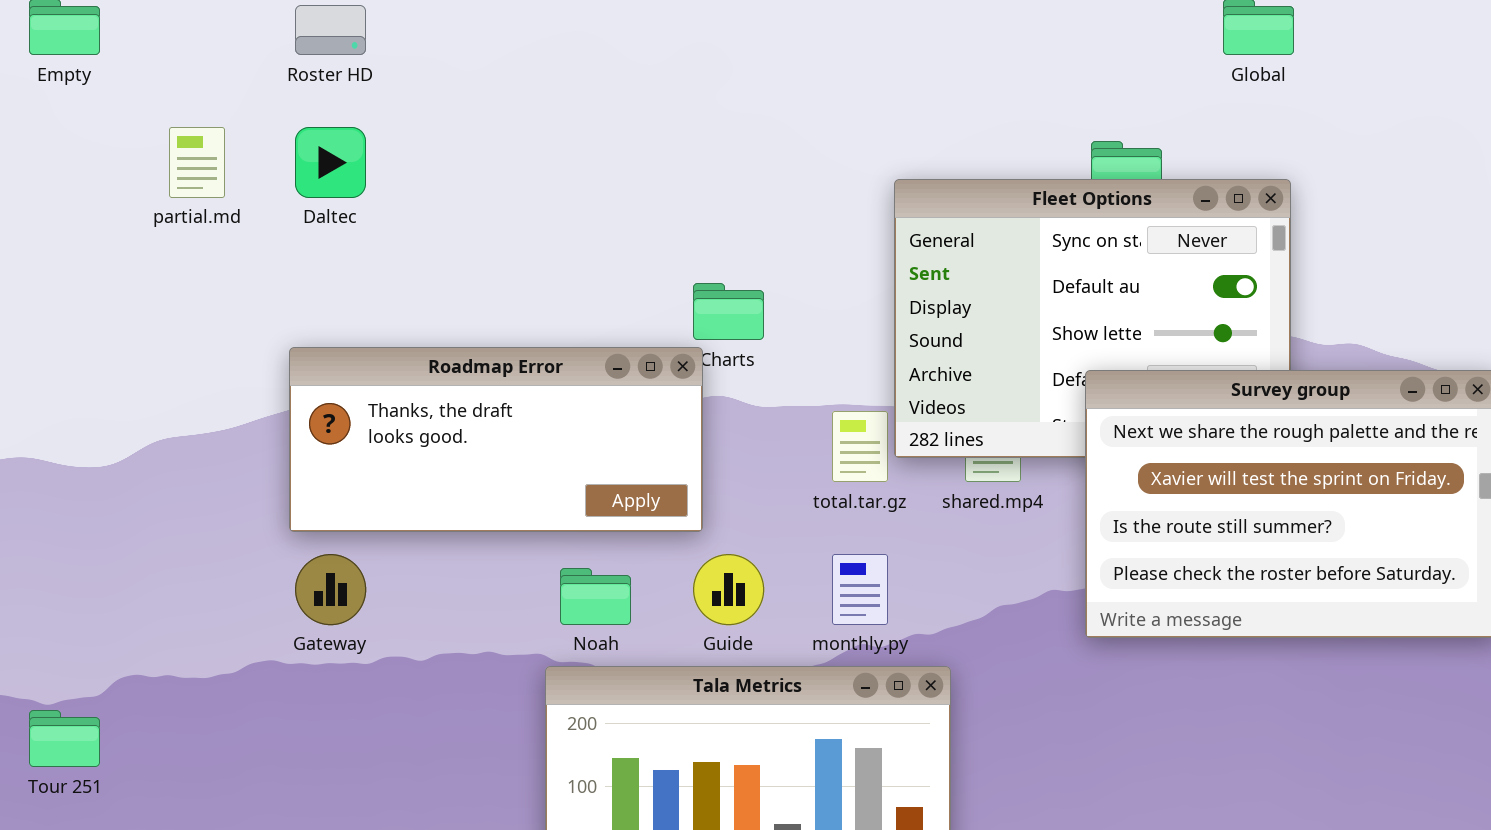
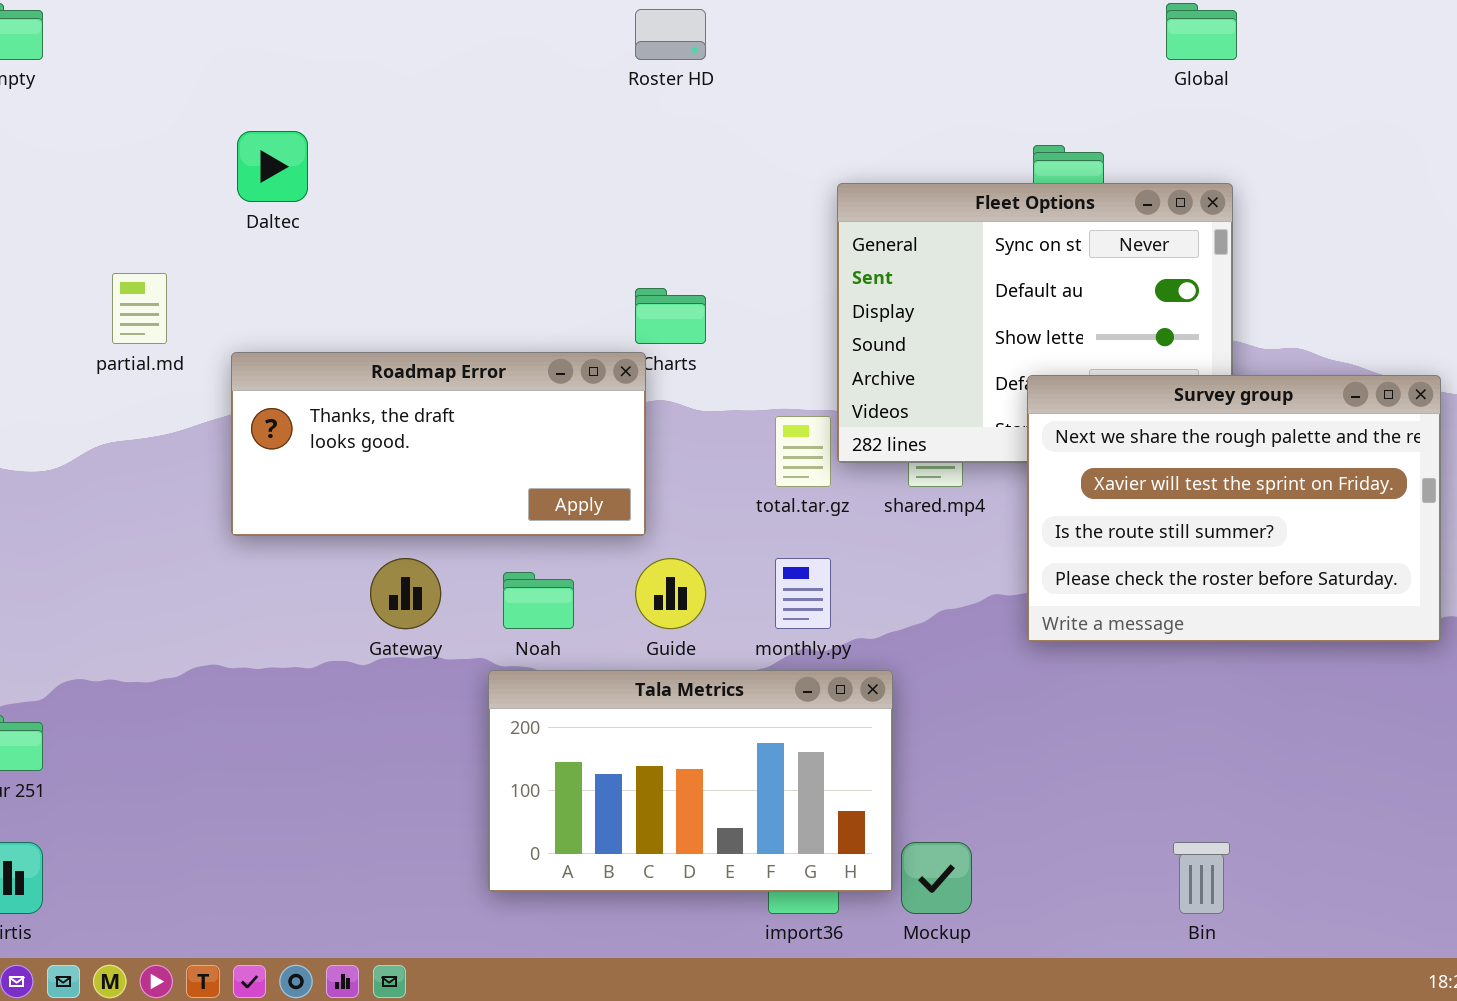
Roster HD: [295,5,366,55] -> [635,9,706,60], moved
partial.md: [169,127,225,198] -> [112,273,167,344], moved
Gateway: [295,554,366,625] -> [370,558,441,629], moved

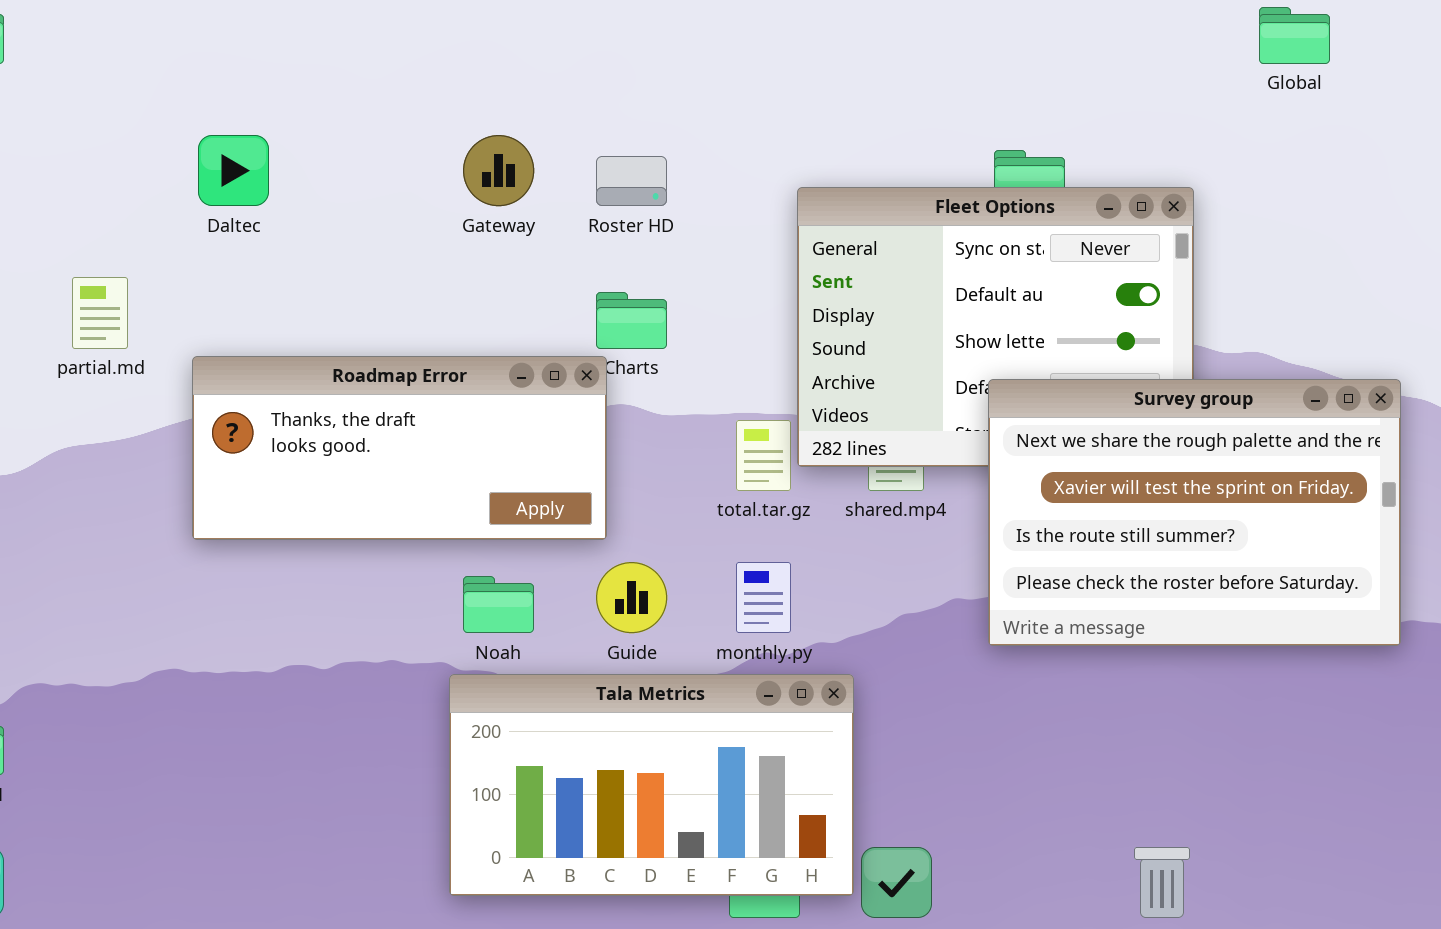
Global: [1166,3,1237,60] -> [1259,7,1330,64], moved
Roster HD: [635,9,706,60] -> [596,156,667,206], moved
Gateway: [370,558,441,629] -> [463,135,534,206], moved

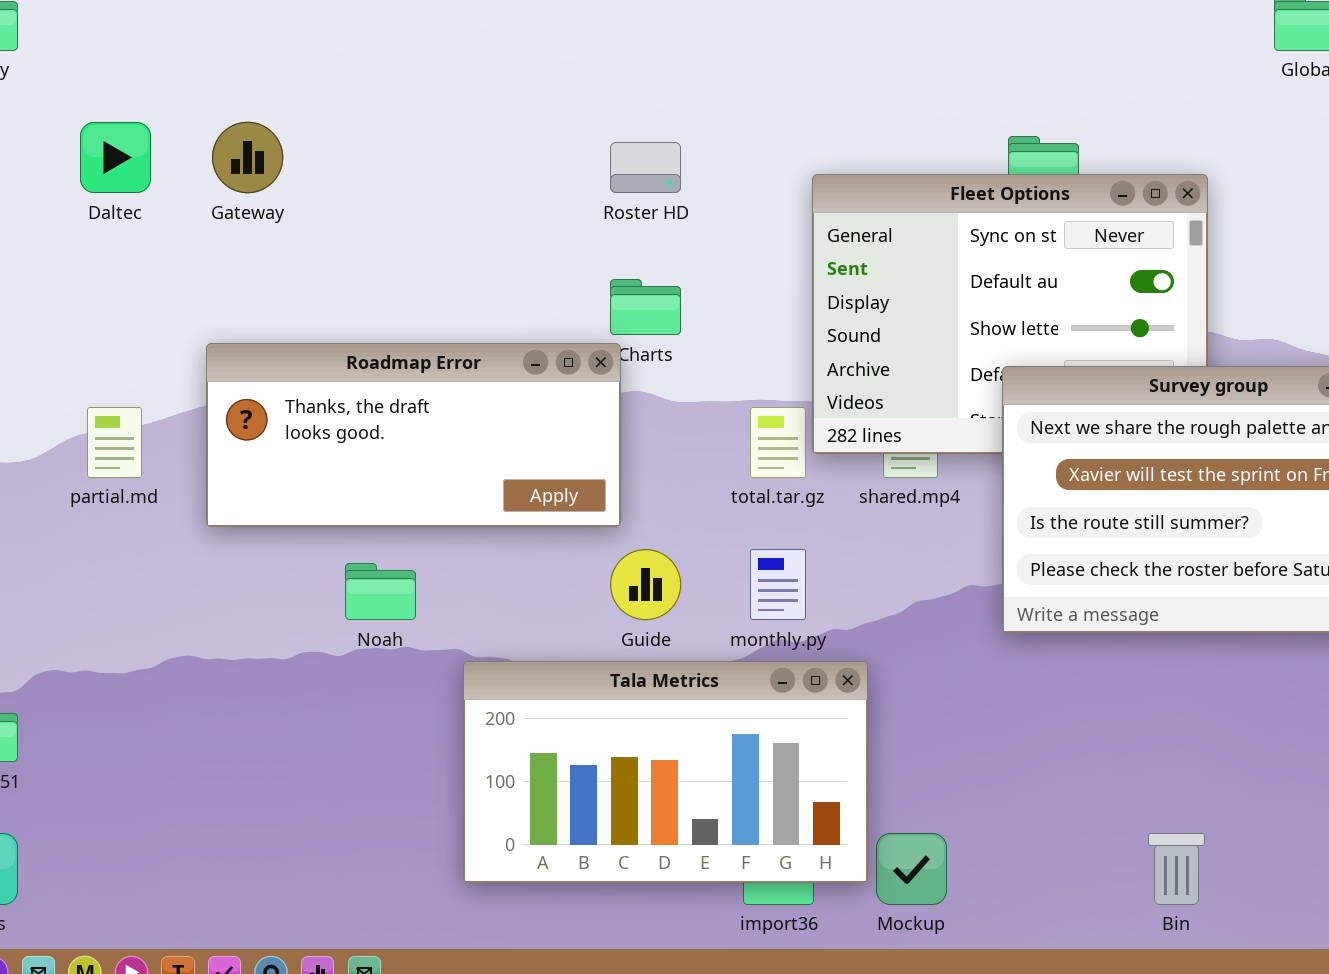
Daltec: [198,135,269,206] -> [80,122,151,193], moved
Gateway: [463,135,534,206] -> [212,122,283,193], moved
partial.md: [72,277,128,349] -> [87,407,142,478], moved
Noah: [463,576,534,633] -> [345,563,416,620], moved

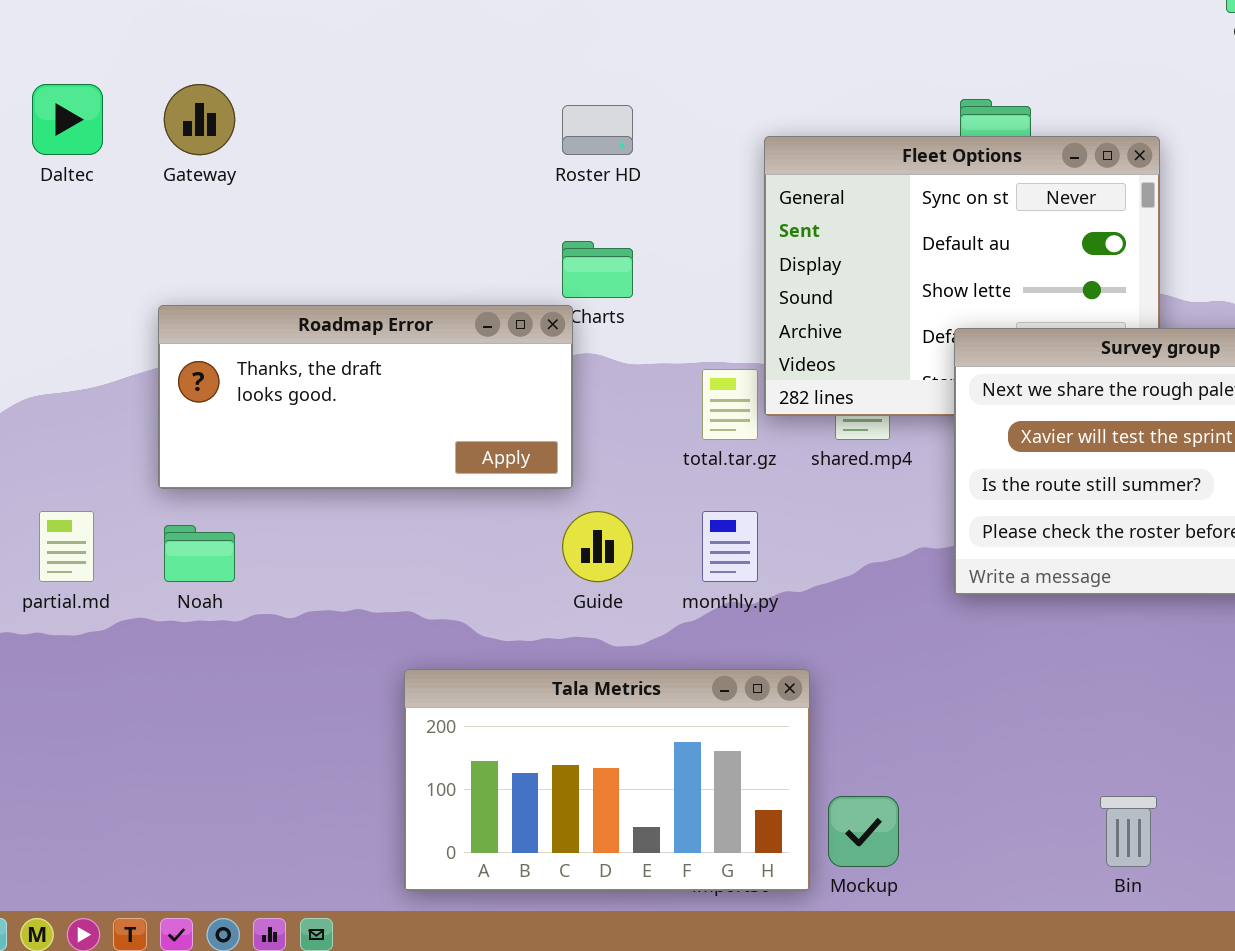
partial.md: [87,407,142,478] -> [39,511,94,582], moved
Noah: [345,563,416,620] -> [164,525,235,582], moved
Tala Metrics: [463,661,868,883] -> [404,669,810,891], moved

